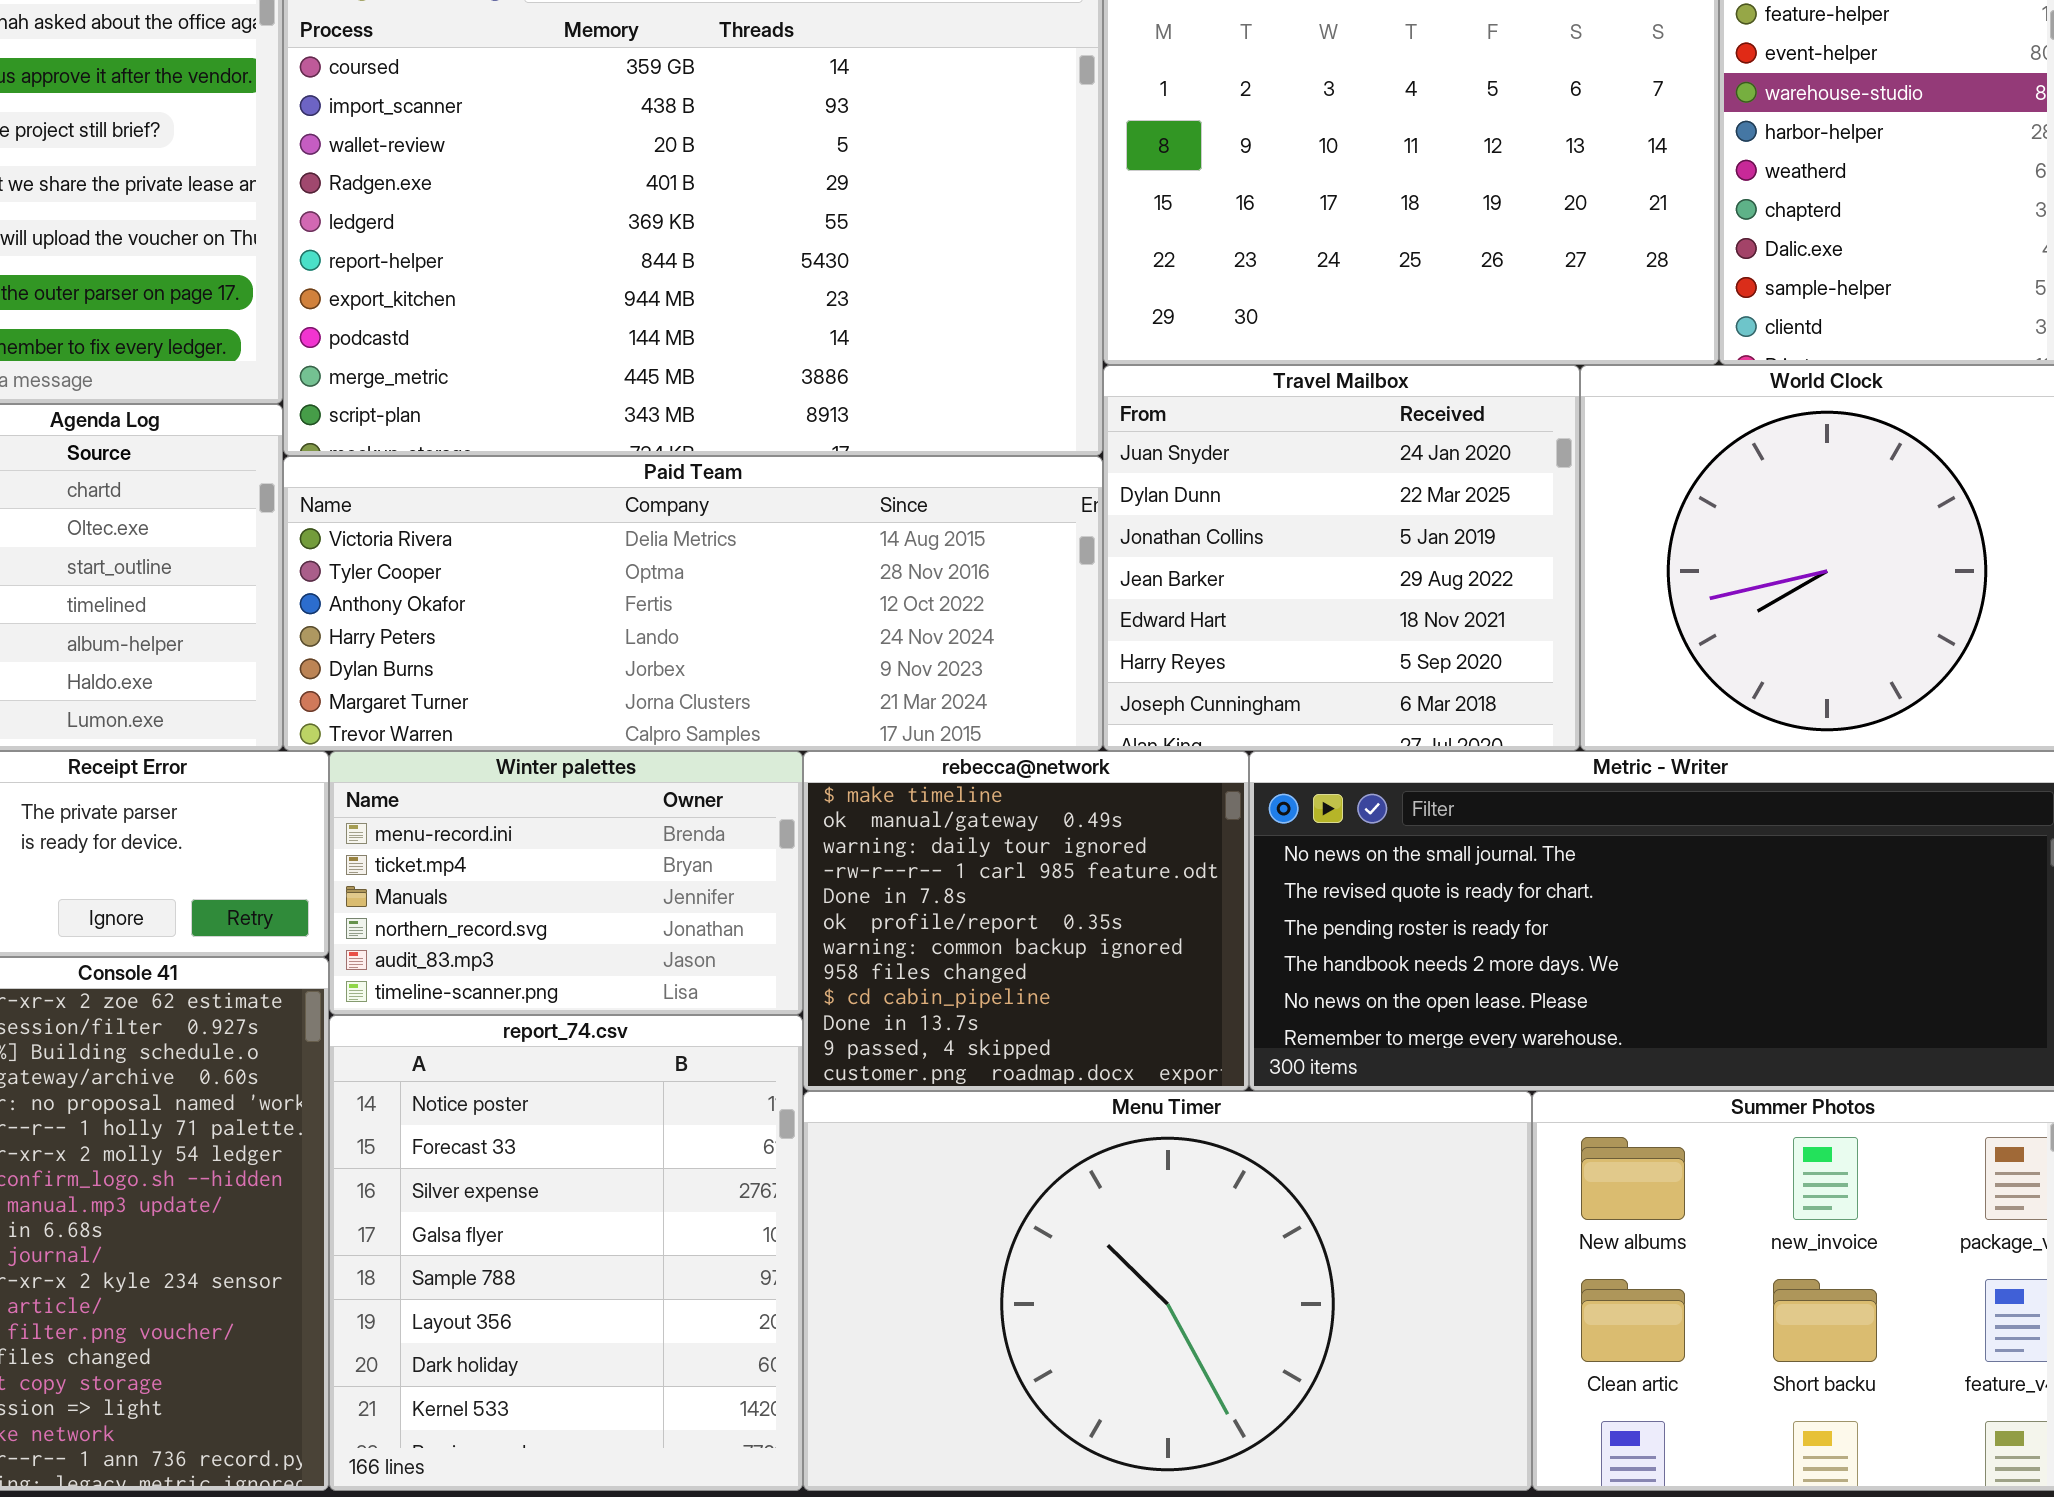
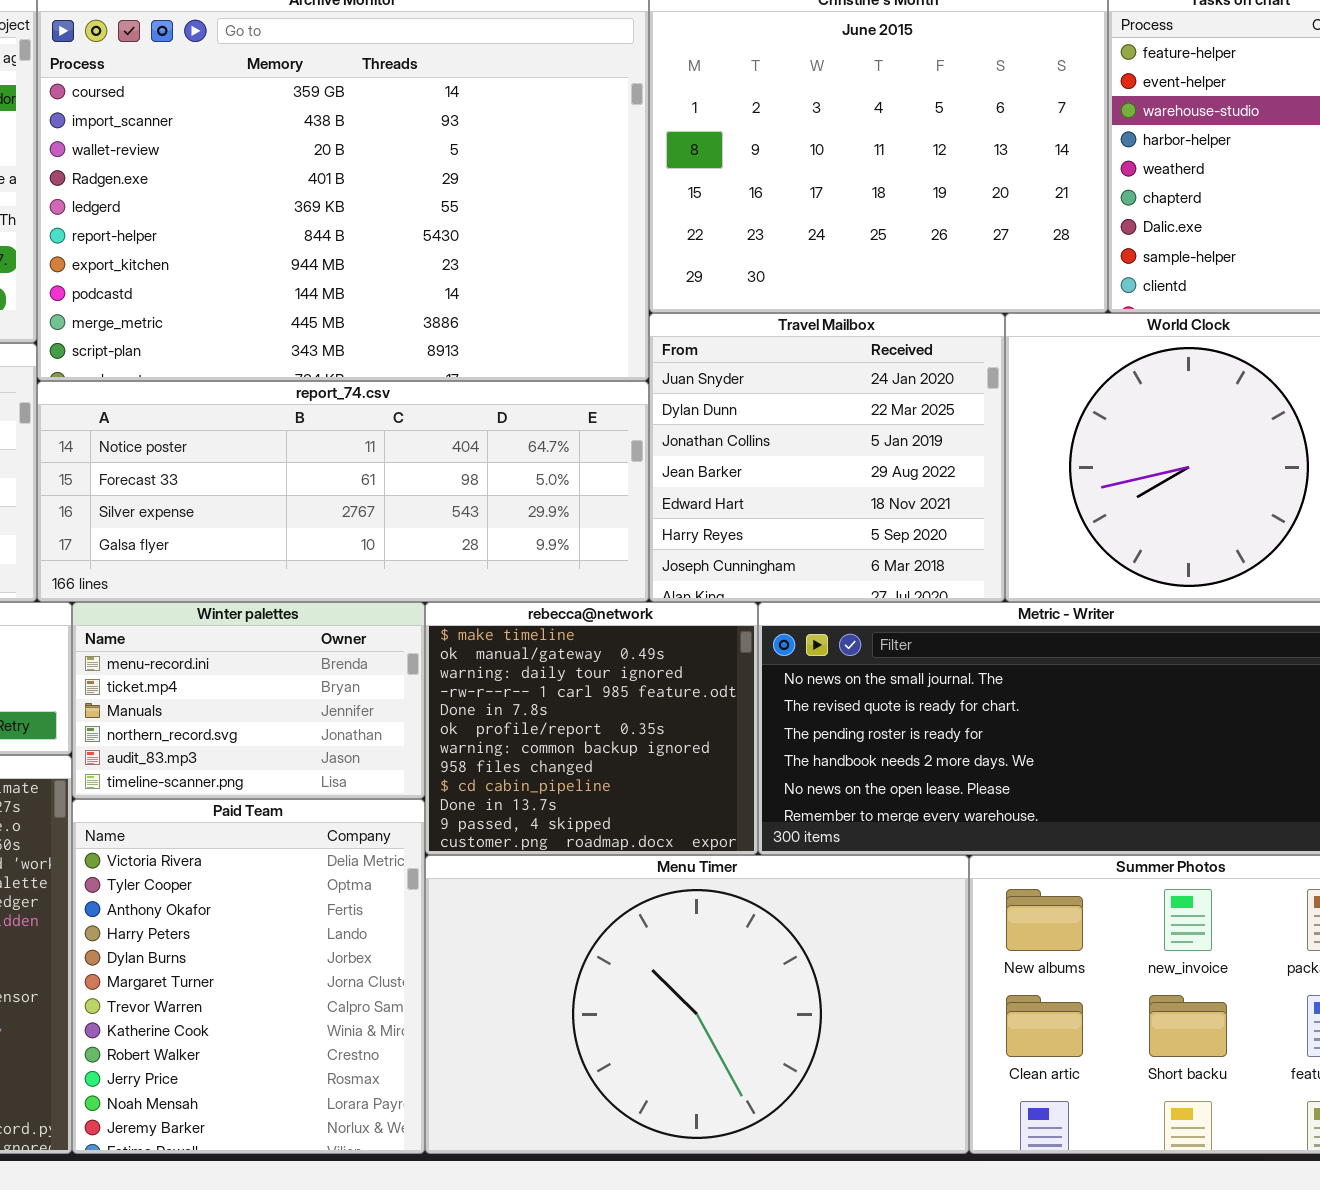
Paid Team: [283,456,1103,751] -> [72,799,425,1154], moved, resized
report_74.csv: [329,1015,803,1491] -> [37,381,649,602], moved, resized

